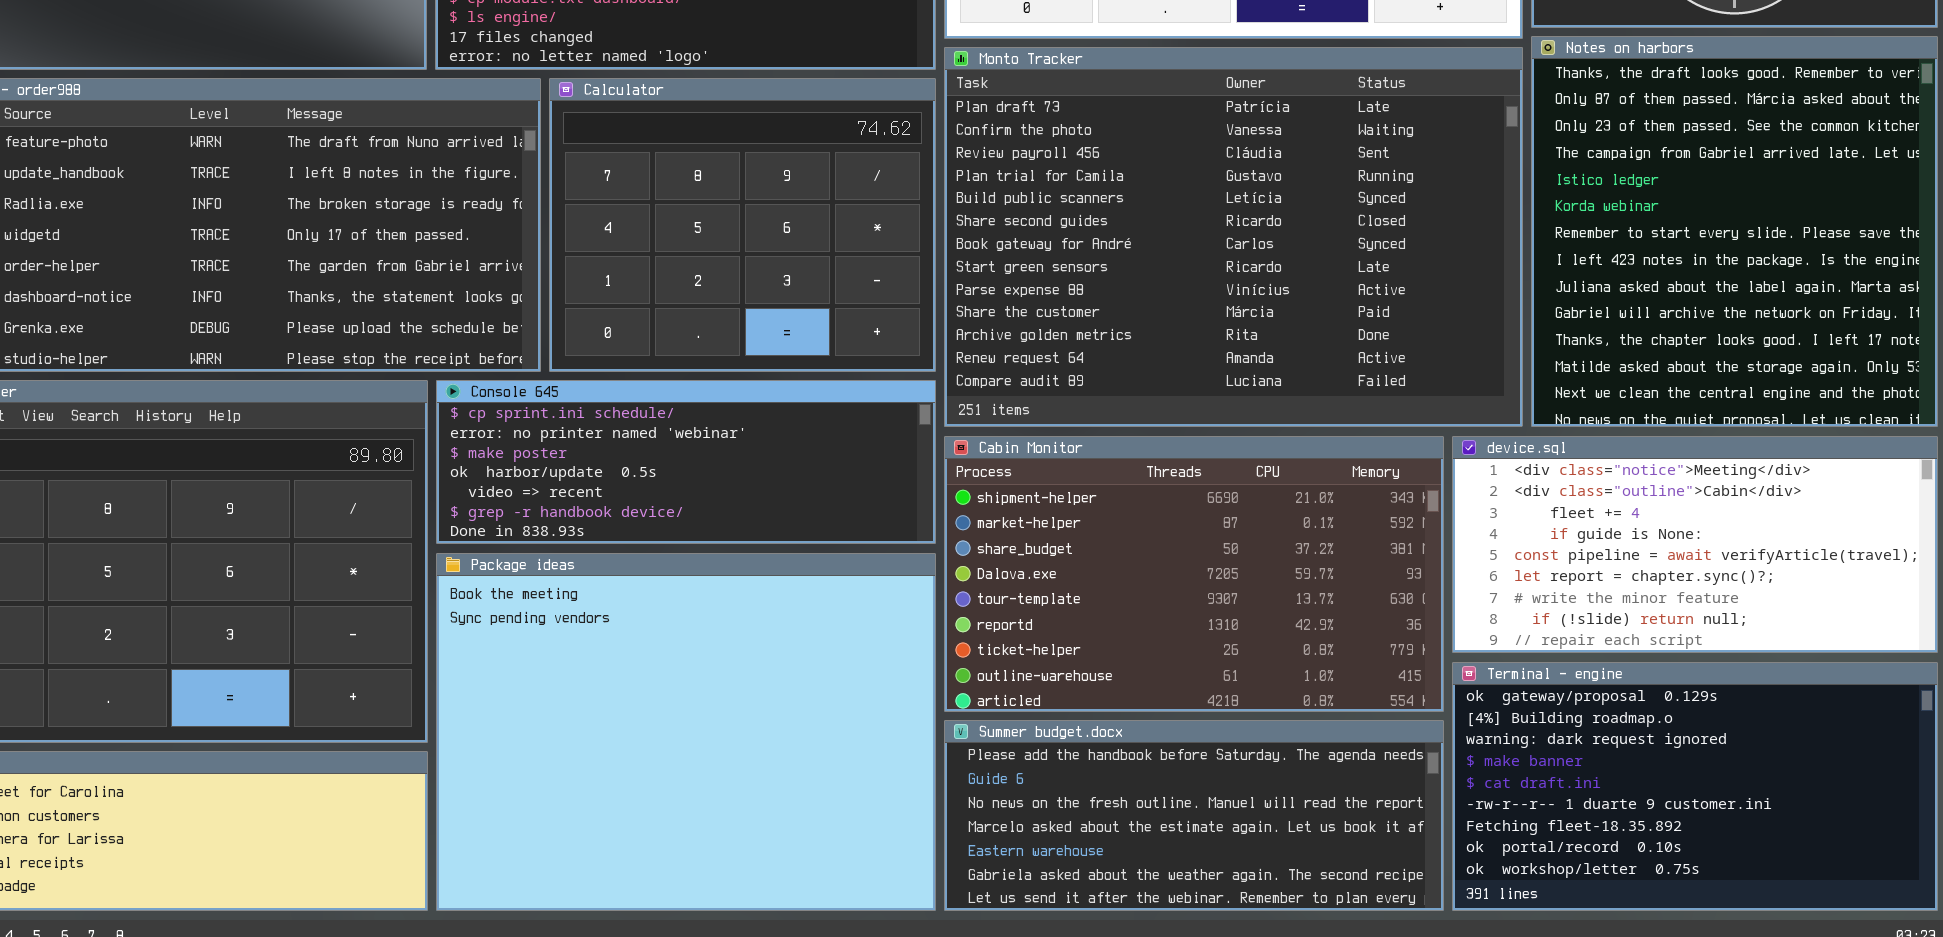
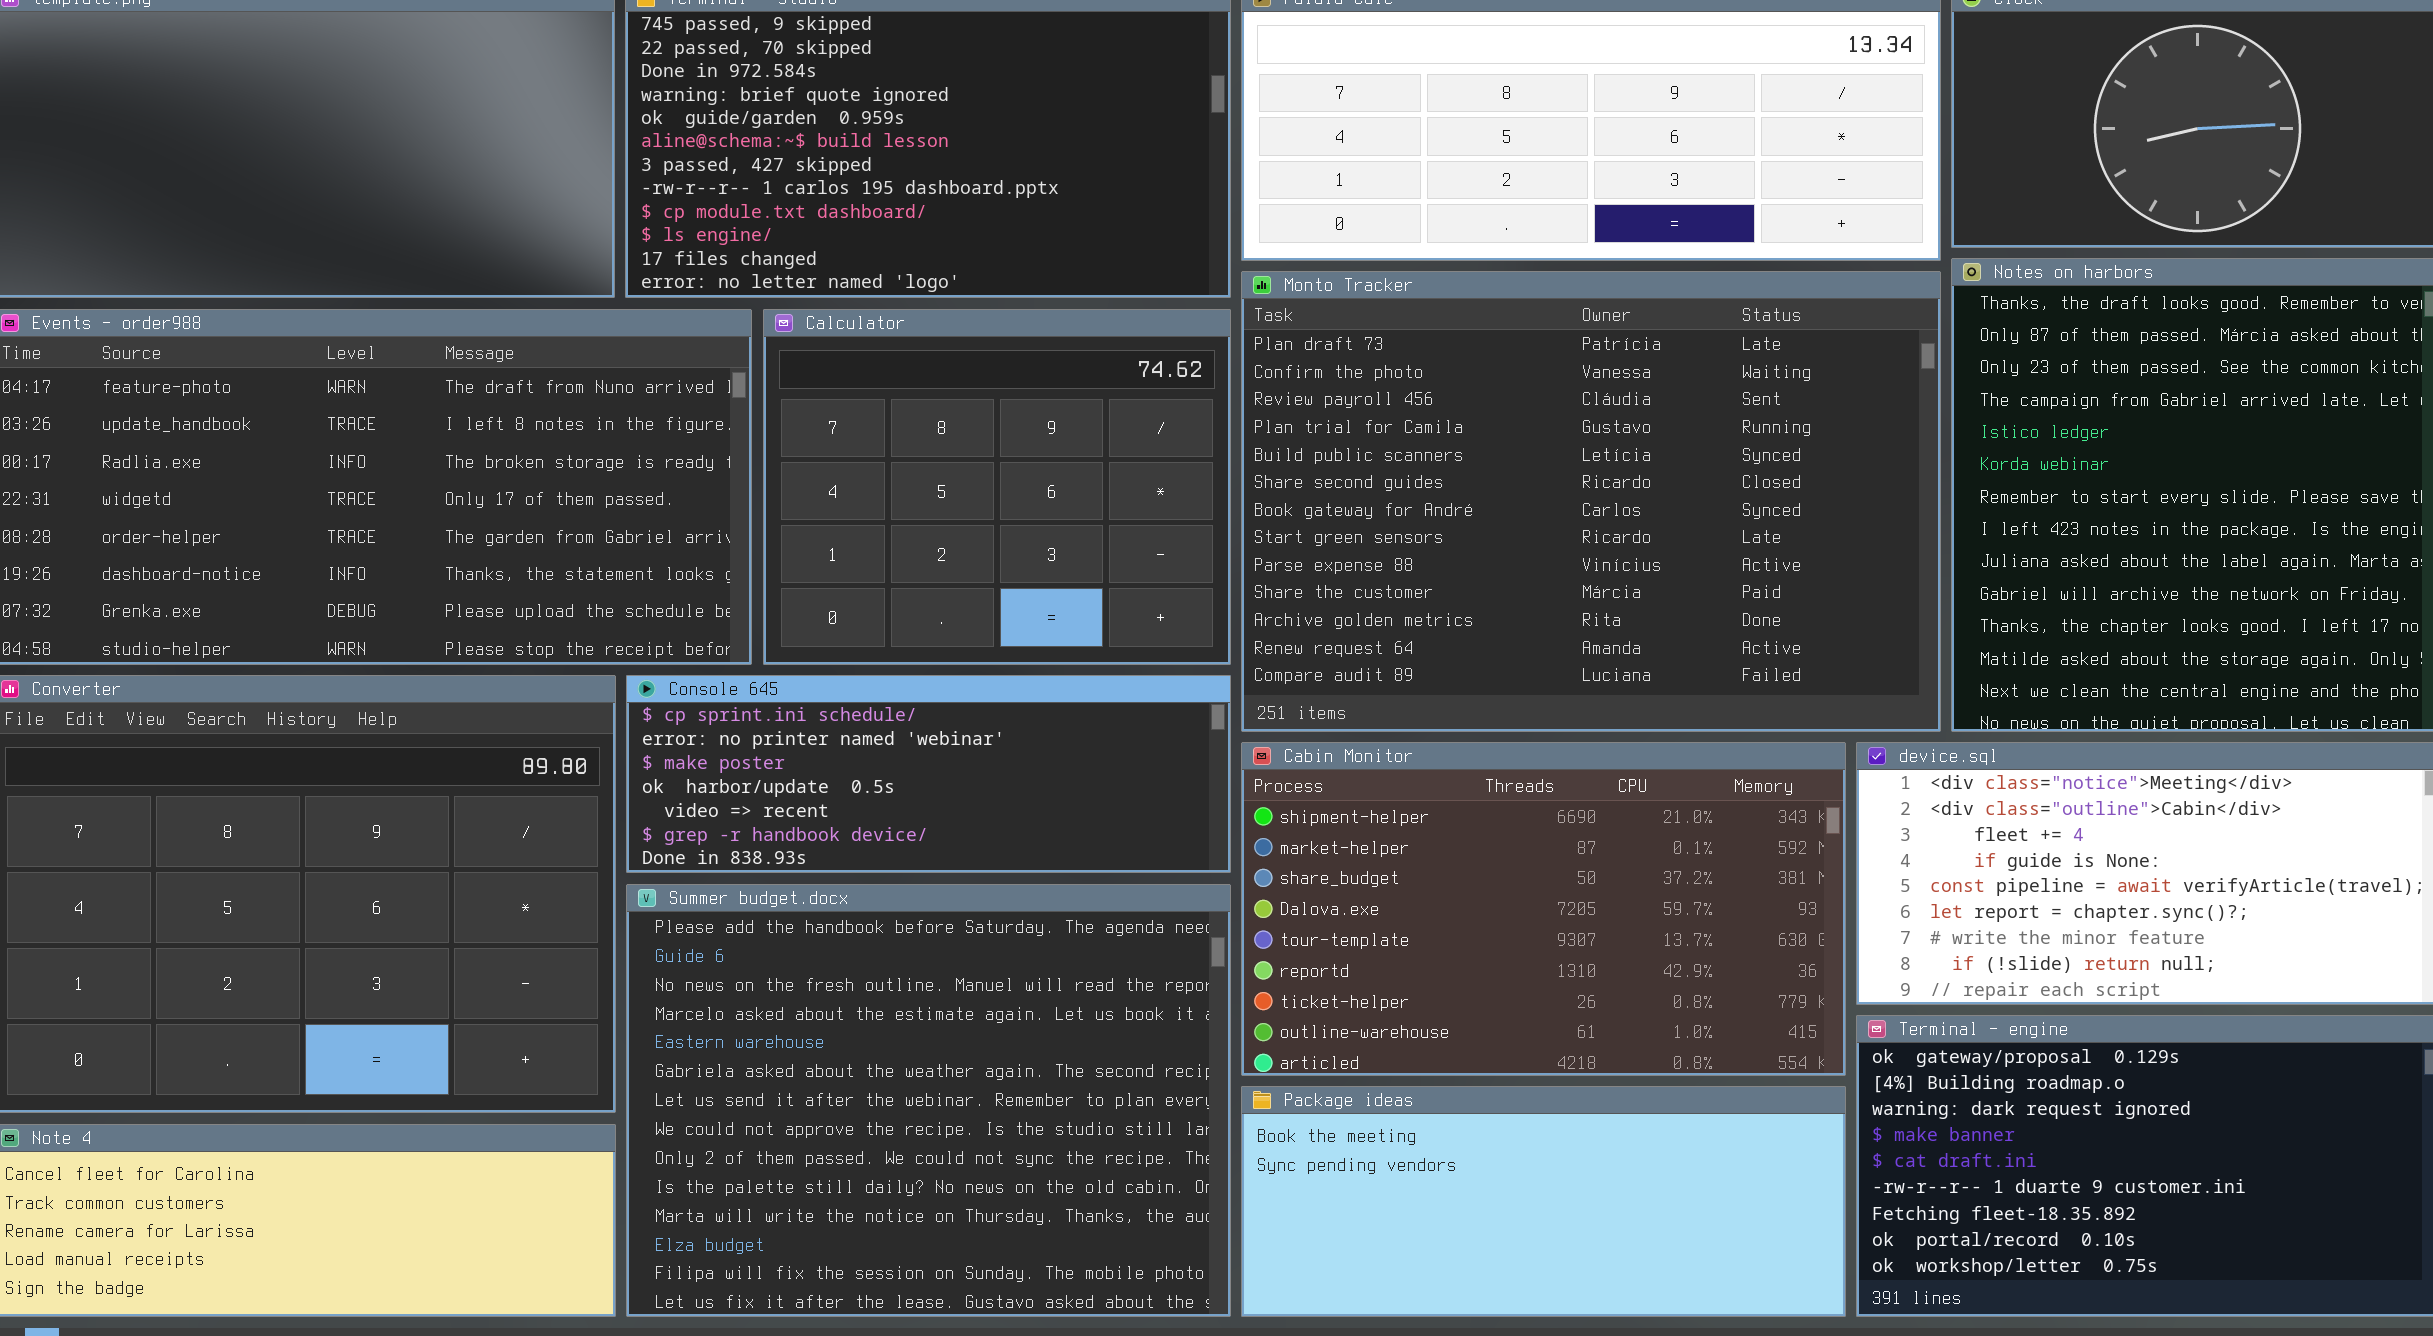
Package ideas: [436,553,936,911] -> [1241,1086,1846,1317], moved, resized
Summer budget.docx: [944,720,1444,911] -> [626,884,1231,1317], moved, resized

